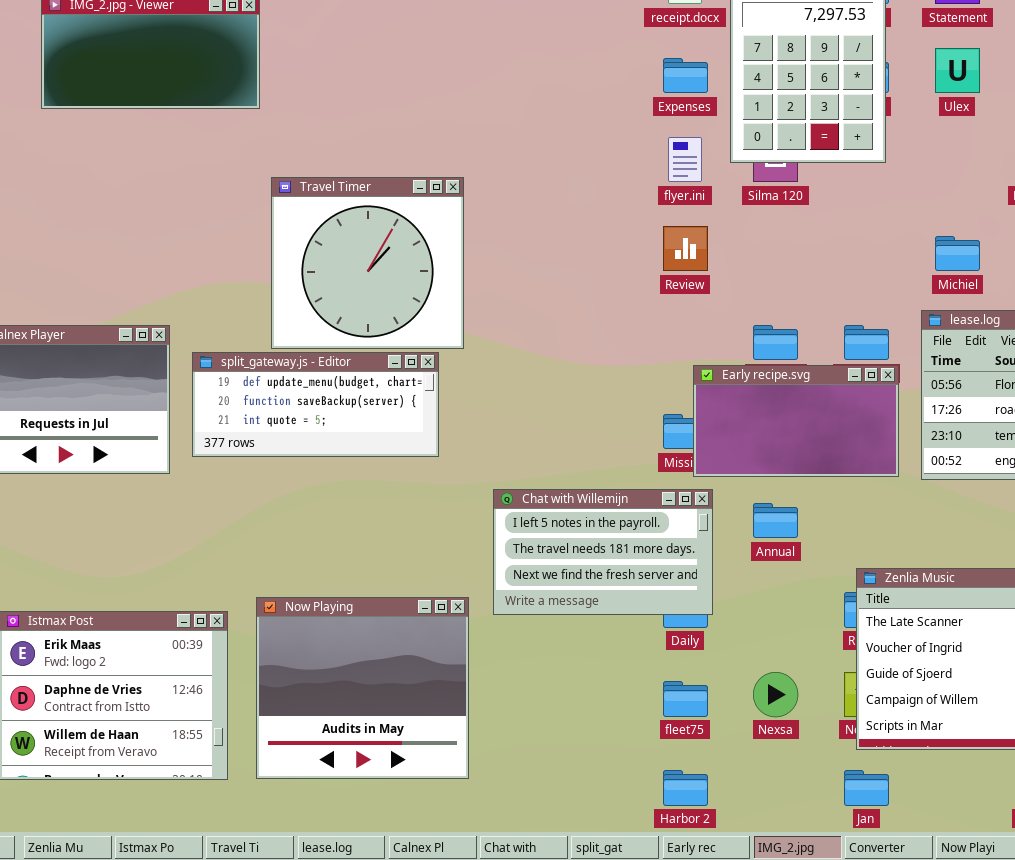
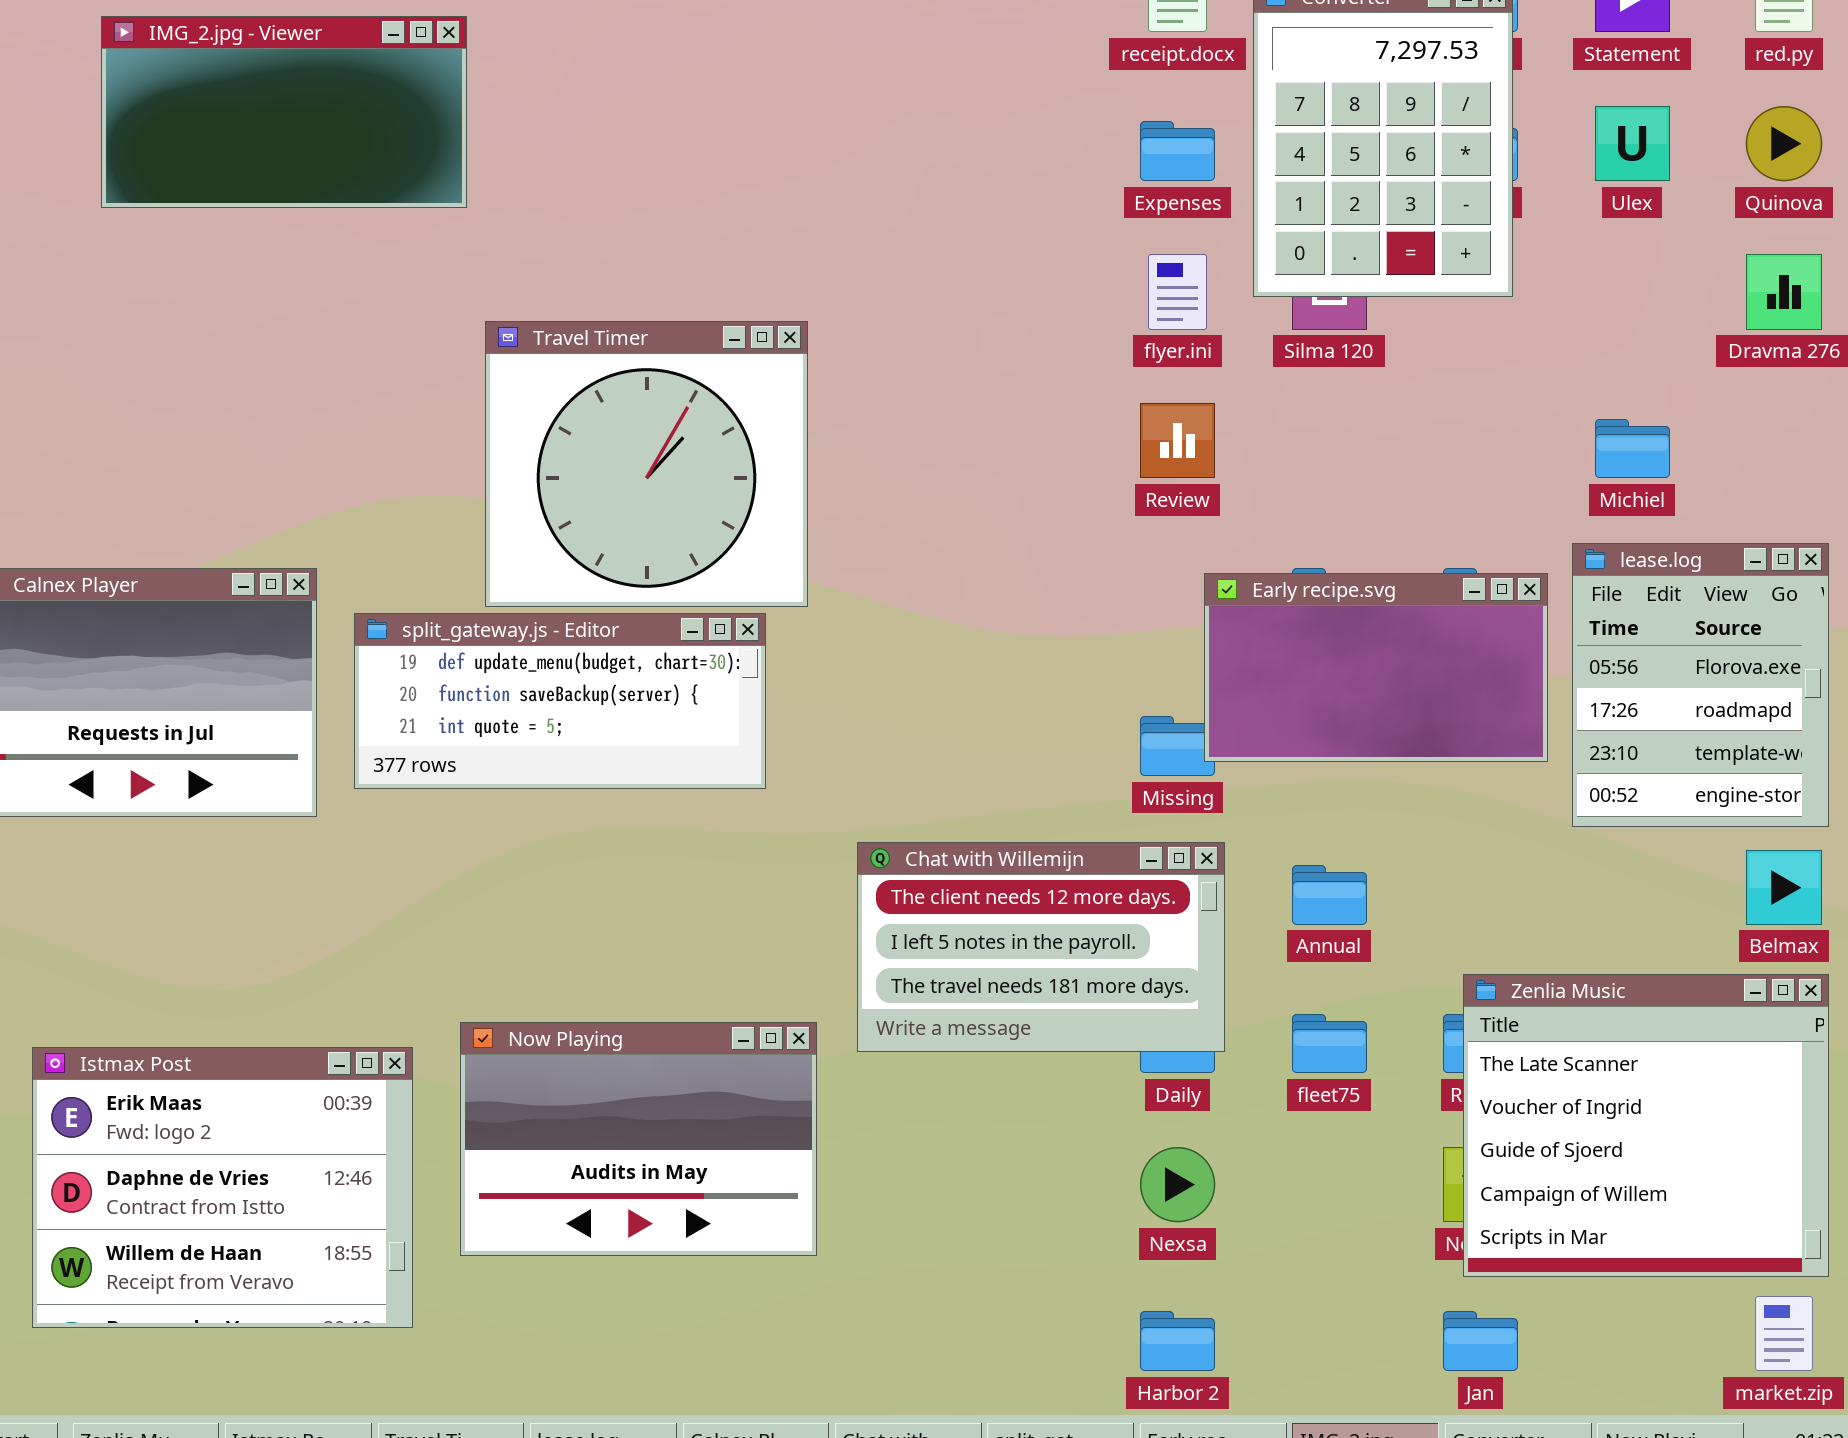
Early recipe.svg: [693,365,899,477] -> [1204,573,1548,762], moved
Chat with Willemijn: [493,489,713,615] -> [857,842,1225,1052], scrolled up 1 row
Now Playing: [256,597,469,779] -> [460,1022,817,1256], resized
Nexsa: [753,672,798,717] -> [1140,1147,1215,1222], moved
fleet75: [663,681,708,717] -> [1292,1014,1367,1073], moved

